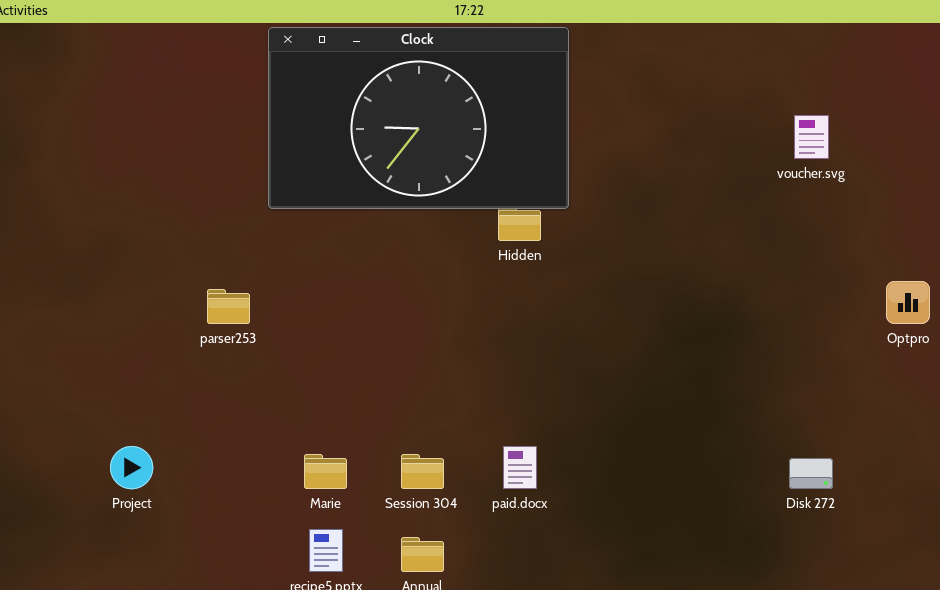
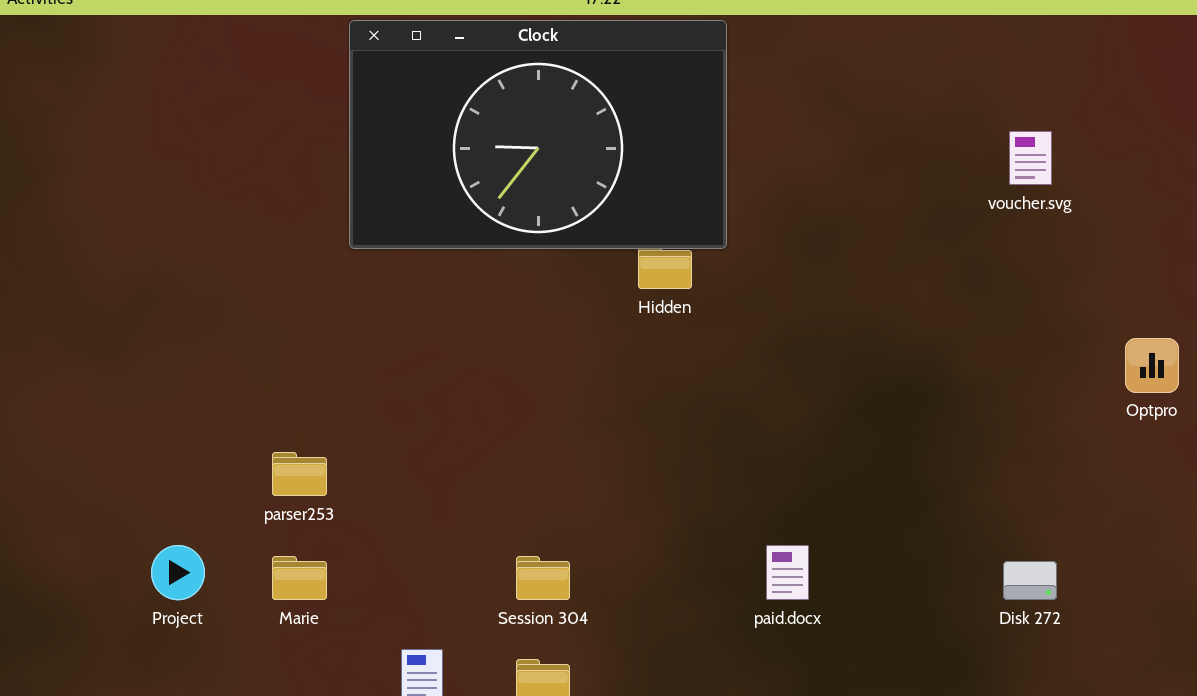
parser253: [207,289,250,324] -> [272,452,327,496], moved
paid.docx: [503,446,537,489] -> [766,545,809,600], moved
Marie: [304,454,347,489] -> [272,556,327,600], moved

